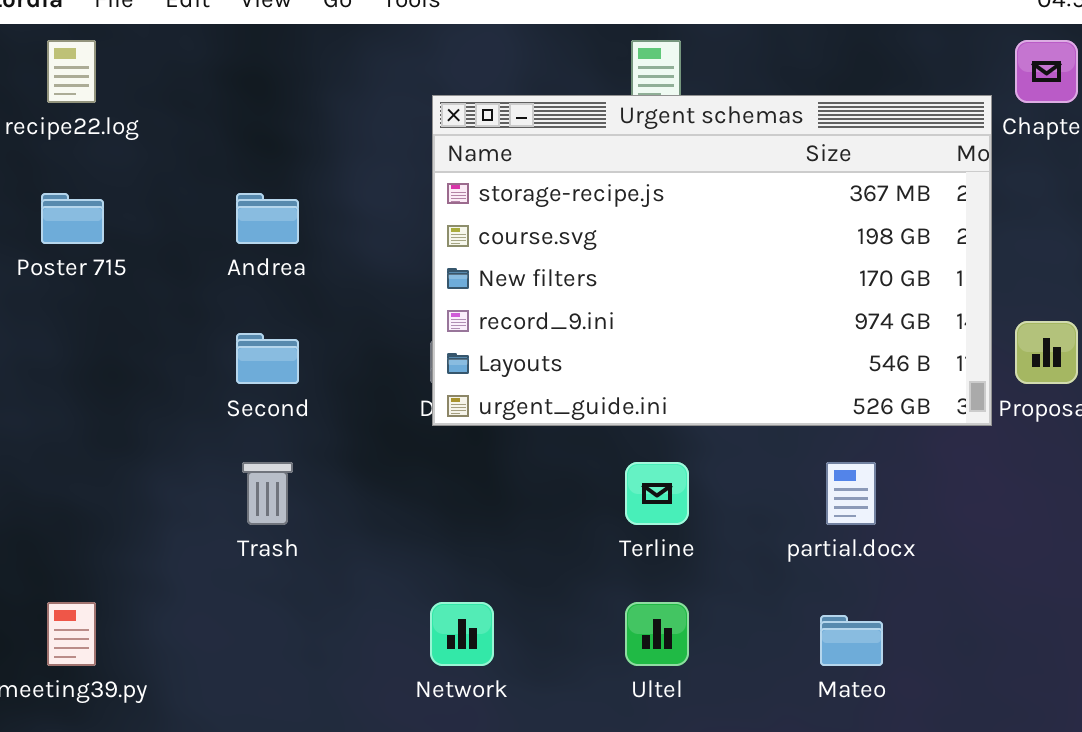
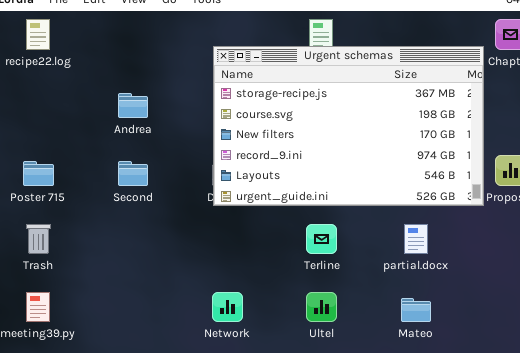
Poster 715: [41,193,104,244] -> [23,161,54,186], moved
Trash: [242,462,293,525] -> [26,224,51,254], moved

